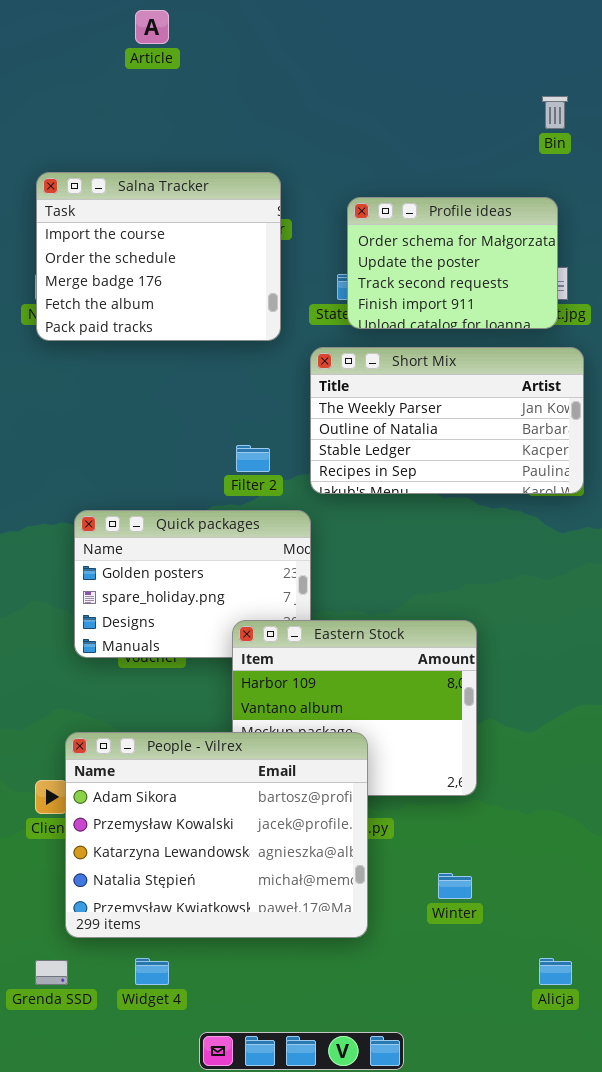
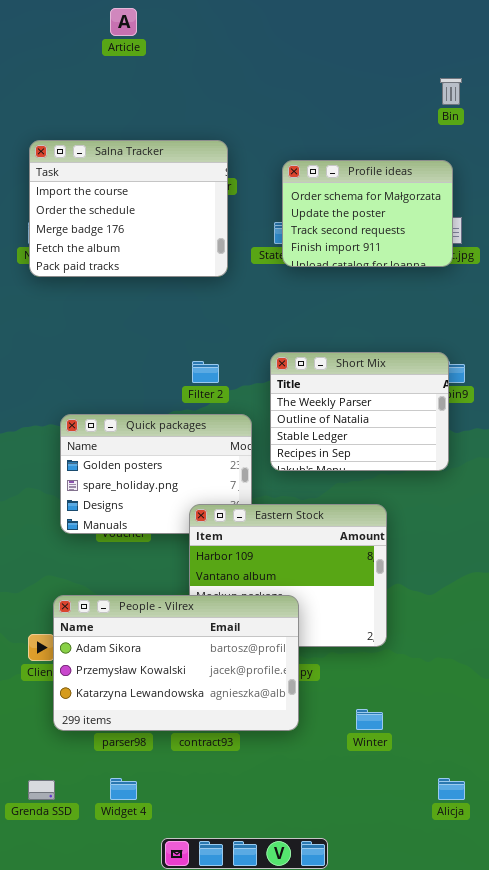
Short Mix: [310,347,584,494] -> [270,352,449,471], moved, resized
People - Vilrex: [65,732,368,938] -> [53,595,299,731], resized

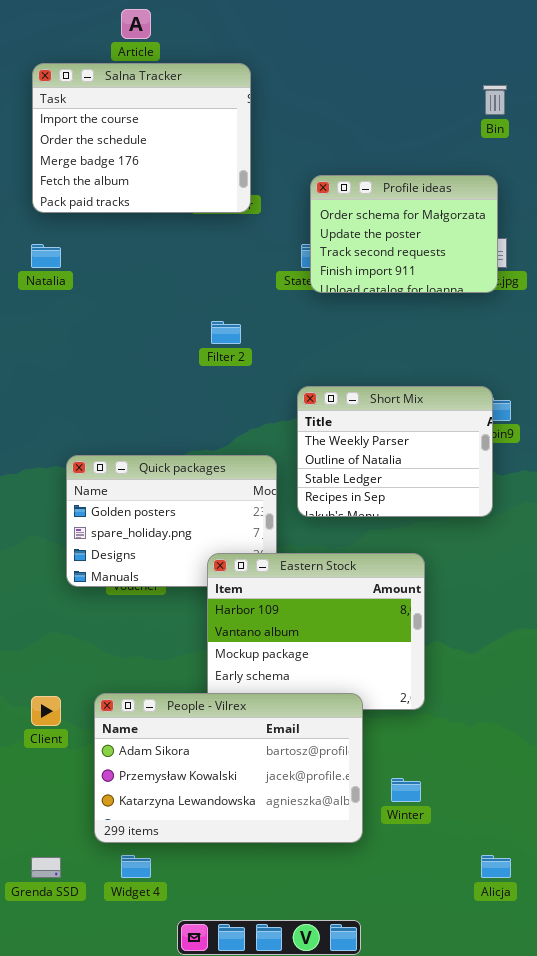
Salna Tracker: [29,140,228,277] -> [32,63,251,213], moved
Filter 2: [192,361,219,383] -> [211,321,241,344], moved
People - Vilrex: [53,595,299,731] -> [94,693,363,843], moved

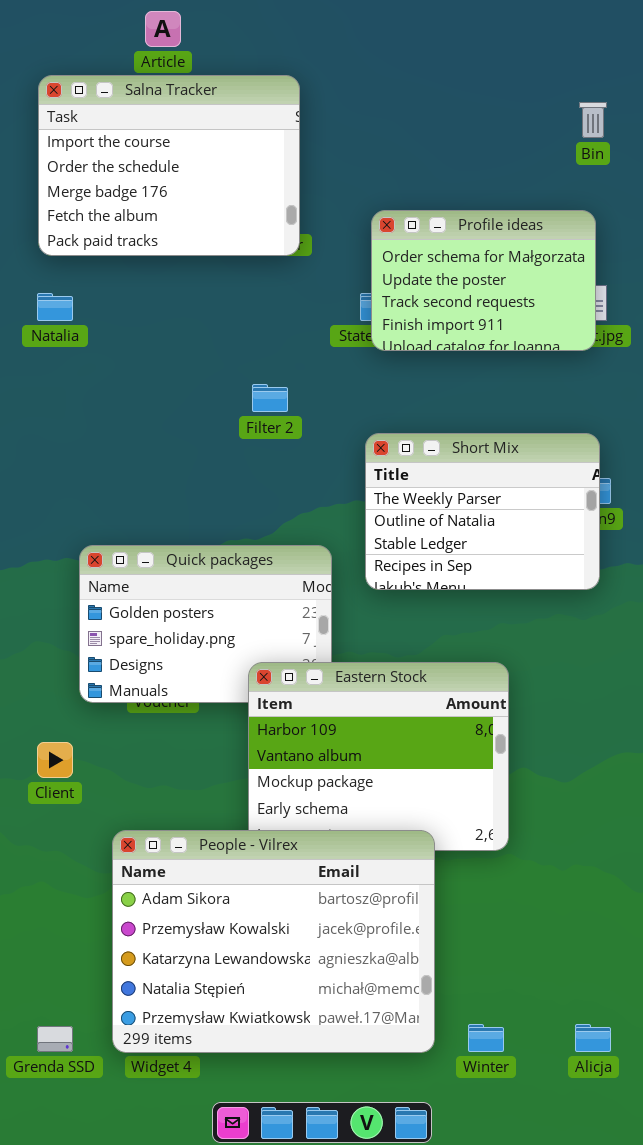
Short Mix: [297,386,493,517] -> [365,433,600,590], moved
People - Vilrex: [94,693,363,843] -> [112,830,435,1053], resized
Client: [31,696,61,726] -> [37,742,73,778], moved
Winter: [391,778,421,802] -> [468,1024,504,1052], moved

